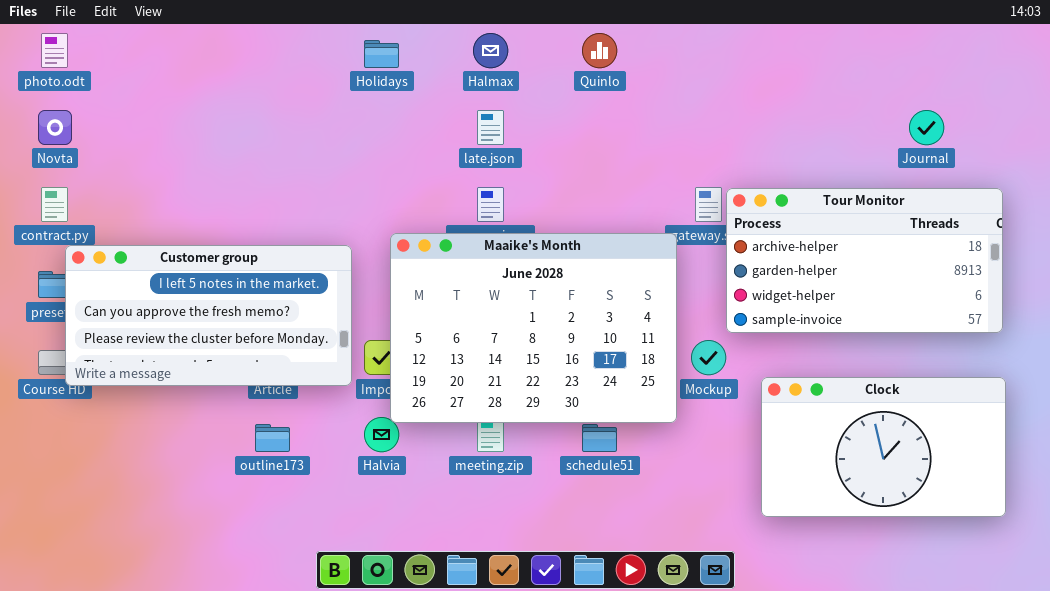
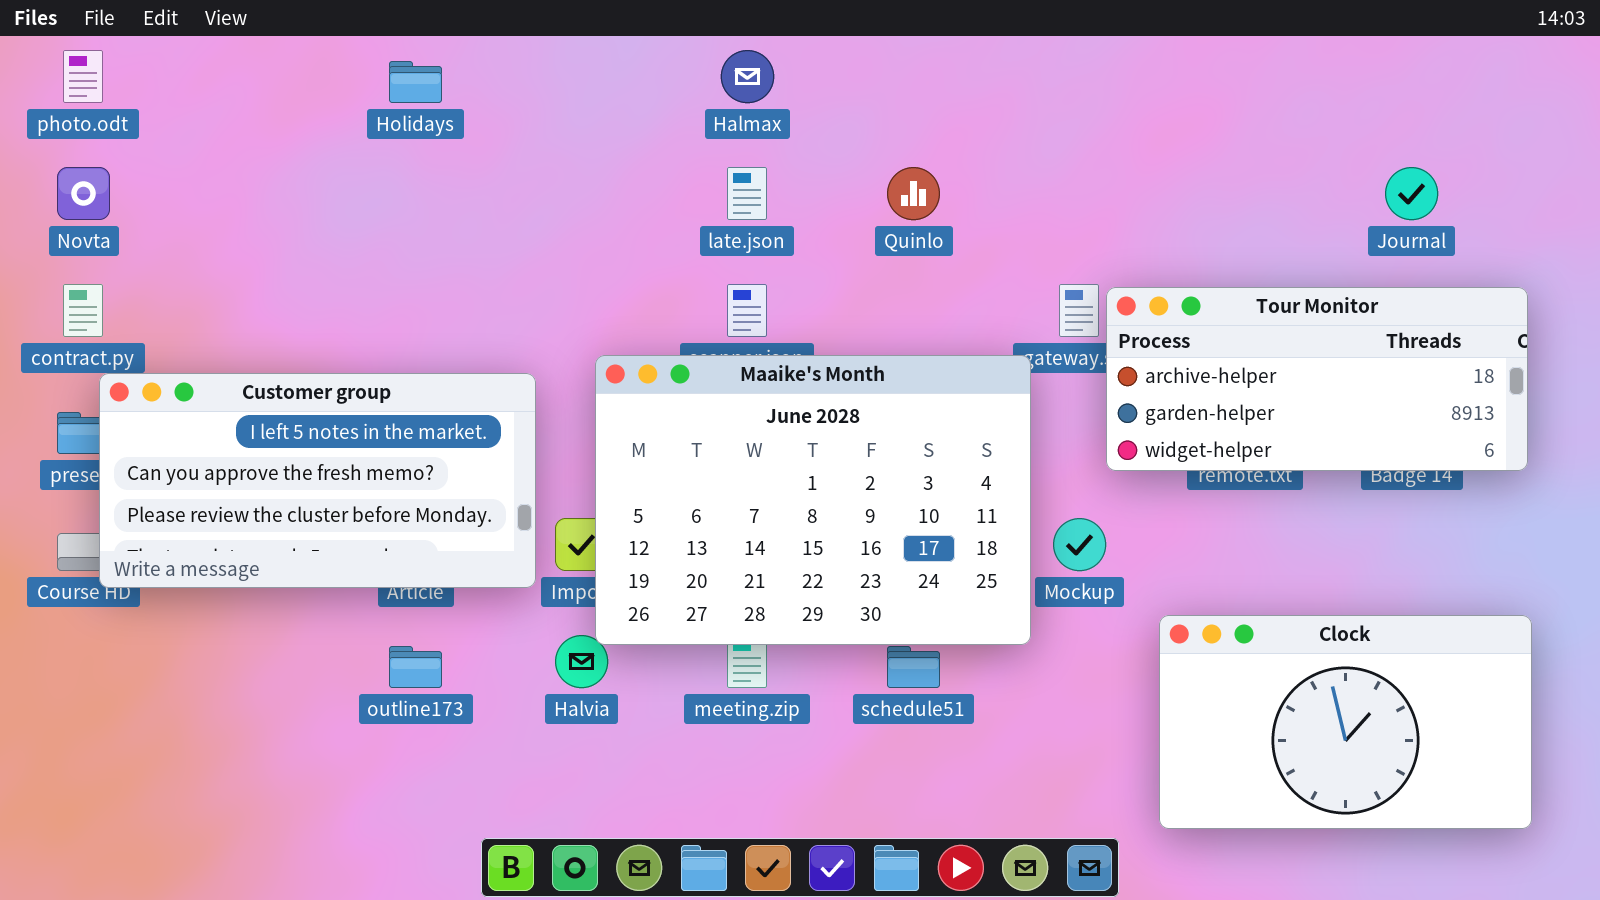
Quinlo: [582,33,617,68] -> [887,167,940,220], moved
Holidays: [364,40,399,68] -> [389,61,442,103], moved
Tour Monitor: [726,188,1003,333] -> [1106,287,1528,471], resized
Clock: [761,377,1006,517] -> [1159,615,1532,829], moved

